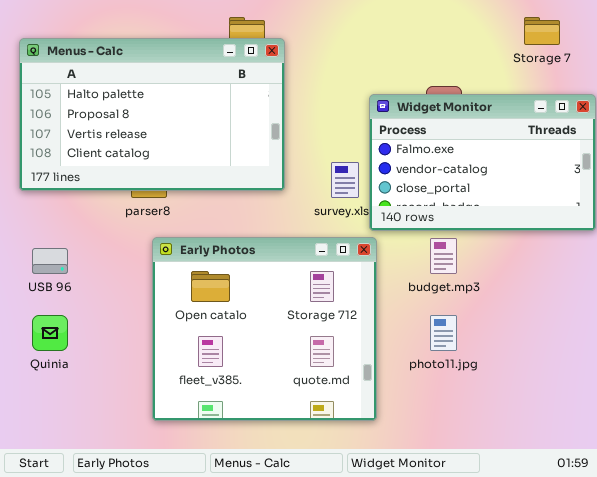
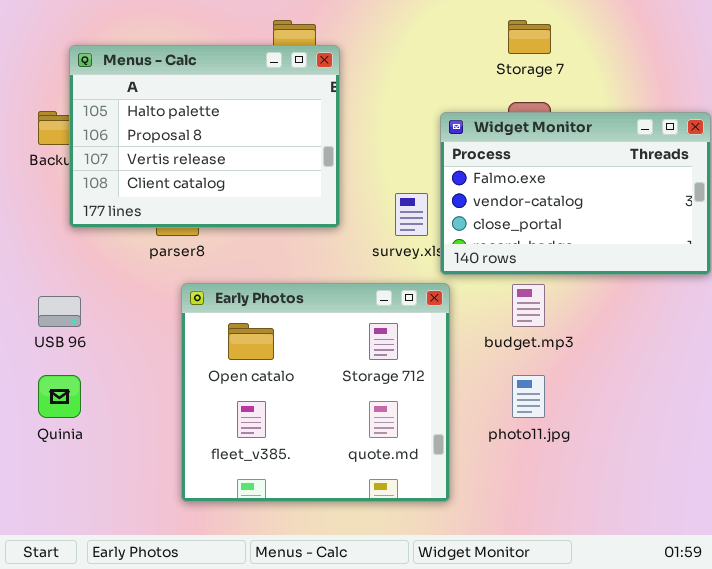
Storage 7: [524,17,560,45] -> [508,20,551,54], moved
Menus - Calc: [19,38,285,191] -> [69,45,340,228], resized

